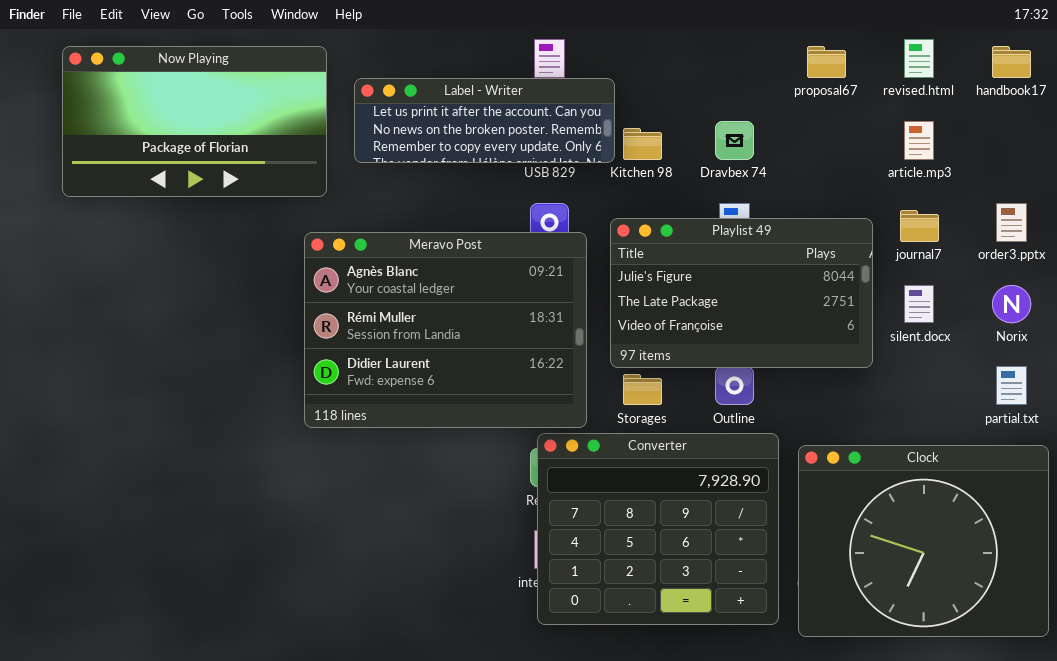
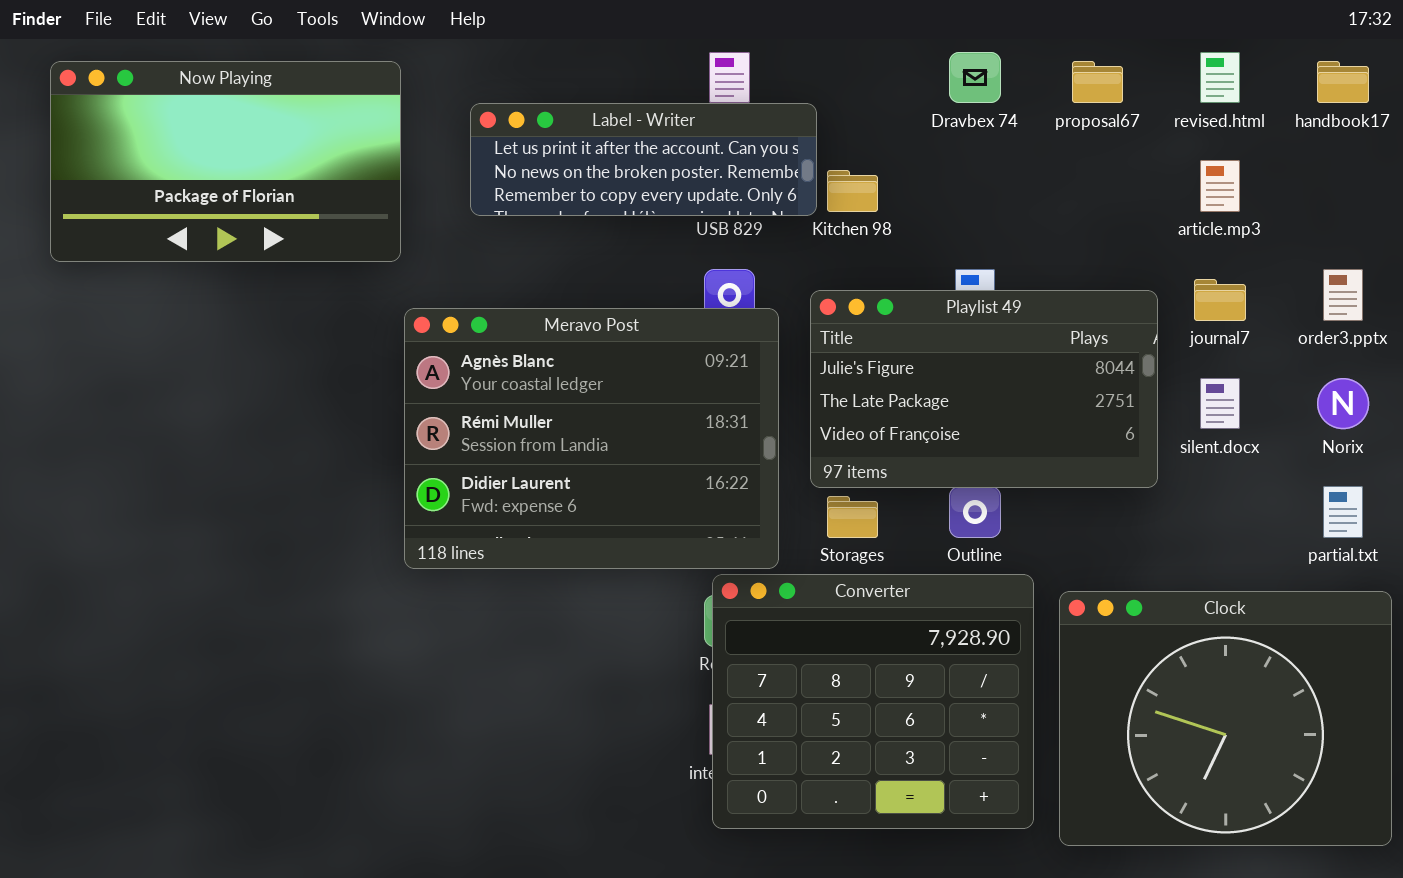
Now Playing: [62,46,327,197] -> [50,61,401,262], moved
Dravbex 74: [715,121,754,160] -> [949,52,1001,103], moved

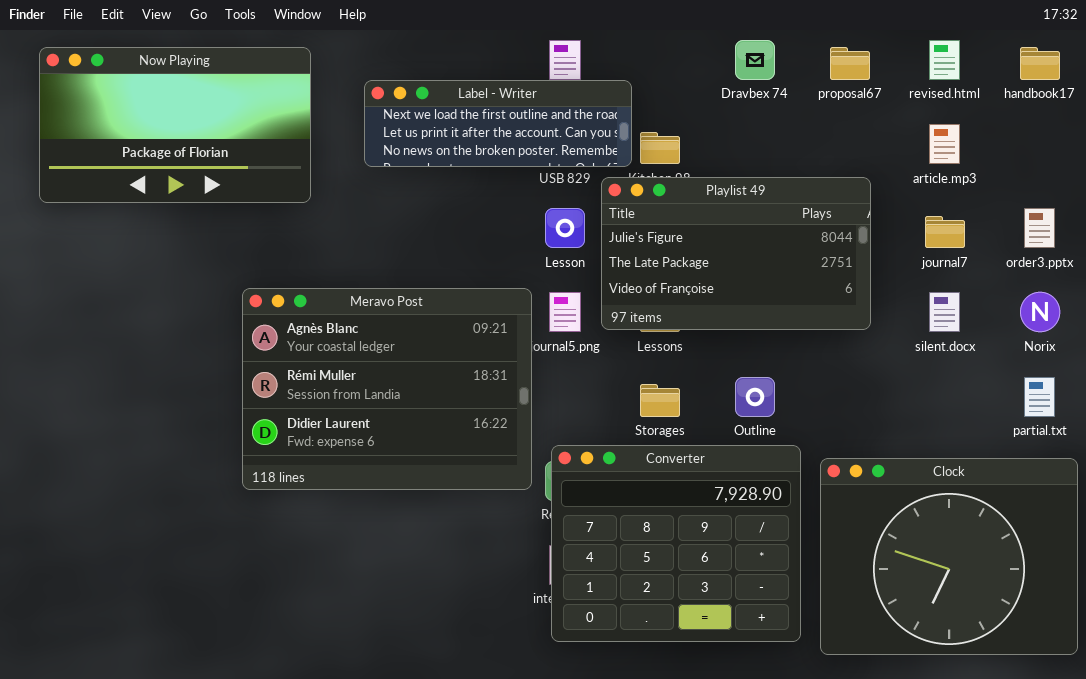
Label - Writer: [470,103,817,216] -> [364,80,632,167], scrolled up 1 row
Playlist 49: [810,290,1158,488] -> [601,177,871,330], moved
Meravo Post: [404,308,779,569] -> [242,288,532,490], moved

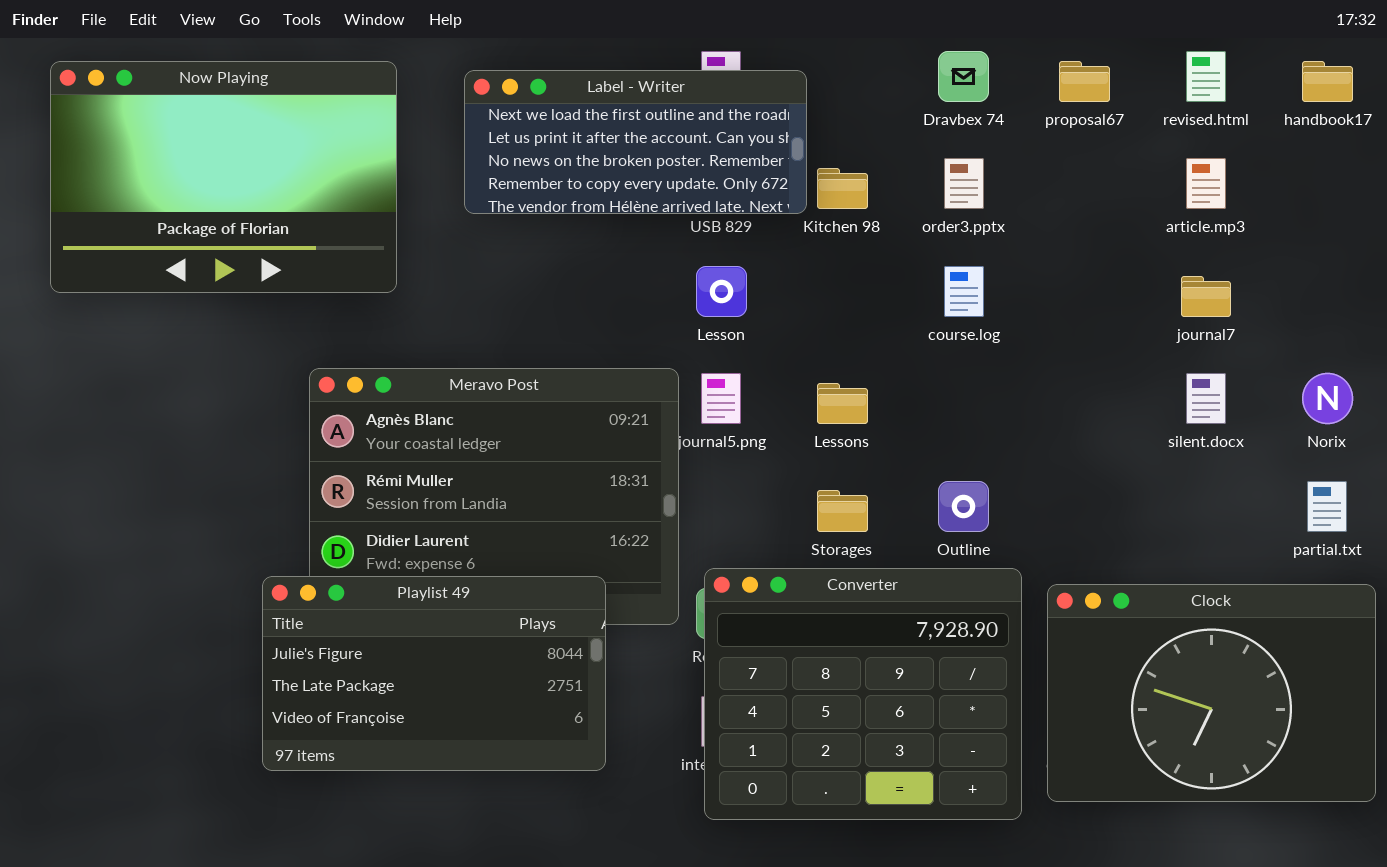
Now Playing: [39,47,311,203] -> [50,61,397,293], resized
Label - Writer: [364,80,632,167] -> [464,70,807,214], resized
Playlist 49: [601,177,871,330] -> [262,576,606,771], moved
order3.pptx: [1024,208,1055,248] -> [944,158,984,209], moved
Clock: [820,458,1078,655] -> [1047,584,1376,802], resized

